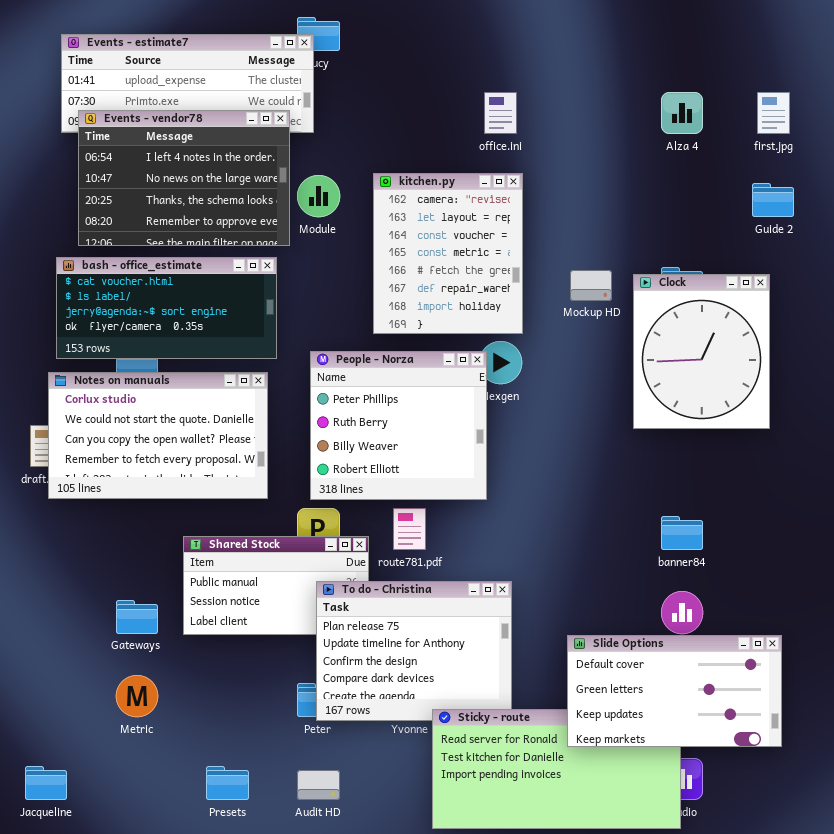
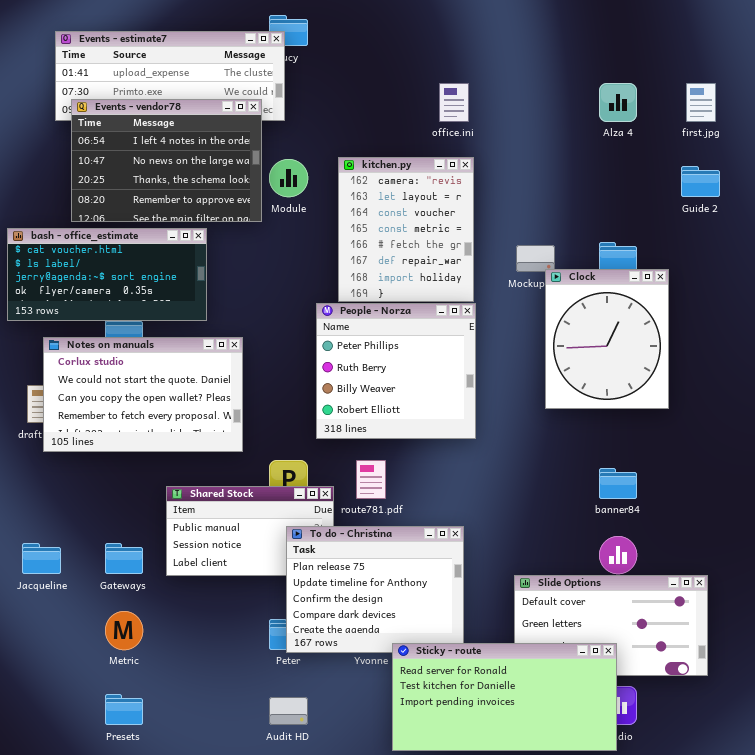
bash - office_estimate: [56,257,277,359] -> [7,228,207,321], moved
Clock: [633,274,770,429] -> [545,269,669,409], moved
People - Norza: [310,351,487,500] -> [316,303,476,439], moved
Sticky - route: [432,709,681,829] -> [392,643,617,751], raised
Jacqueline: [25,766,67,800] -> [22,543,61,574], moved
Presets: [206,766,249,800] -> [105,694,143,725], moved

